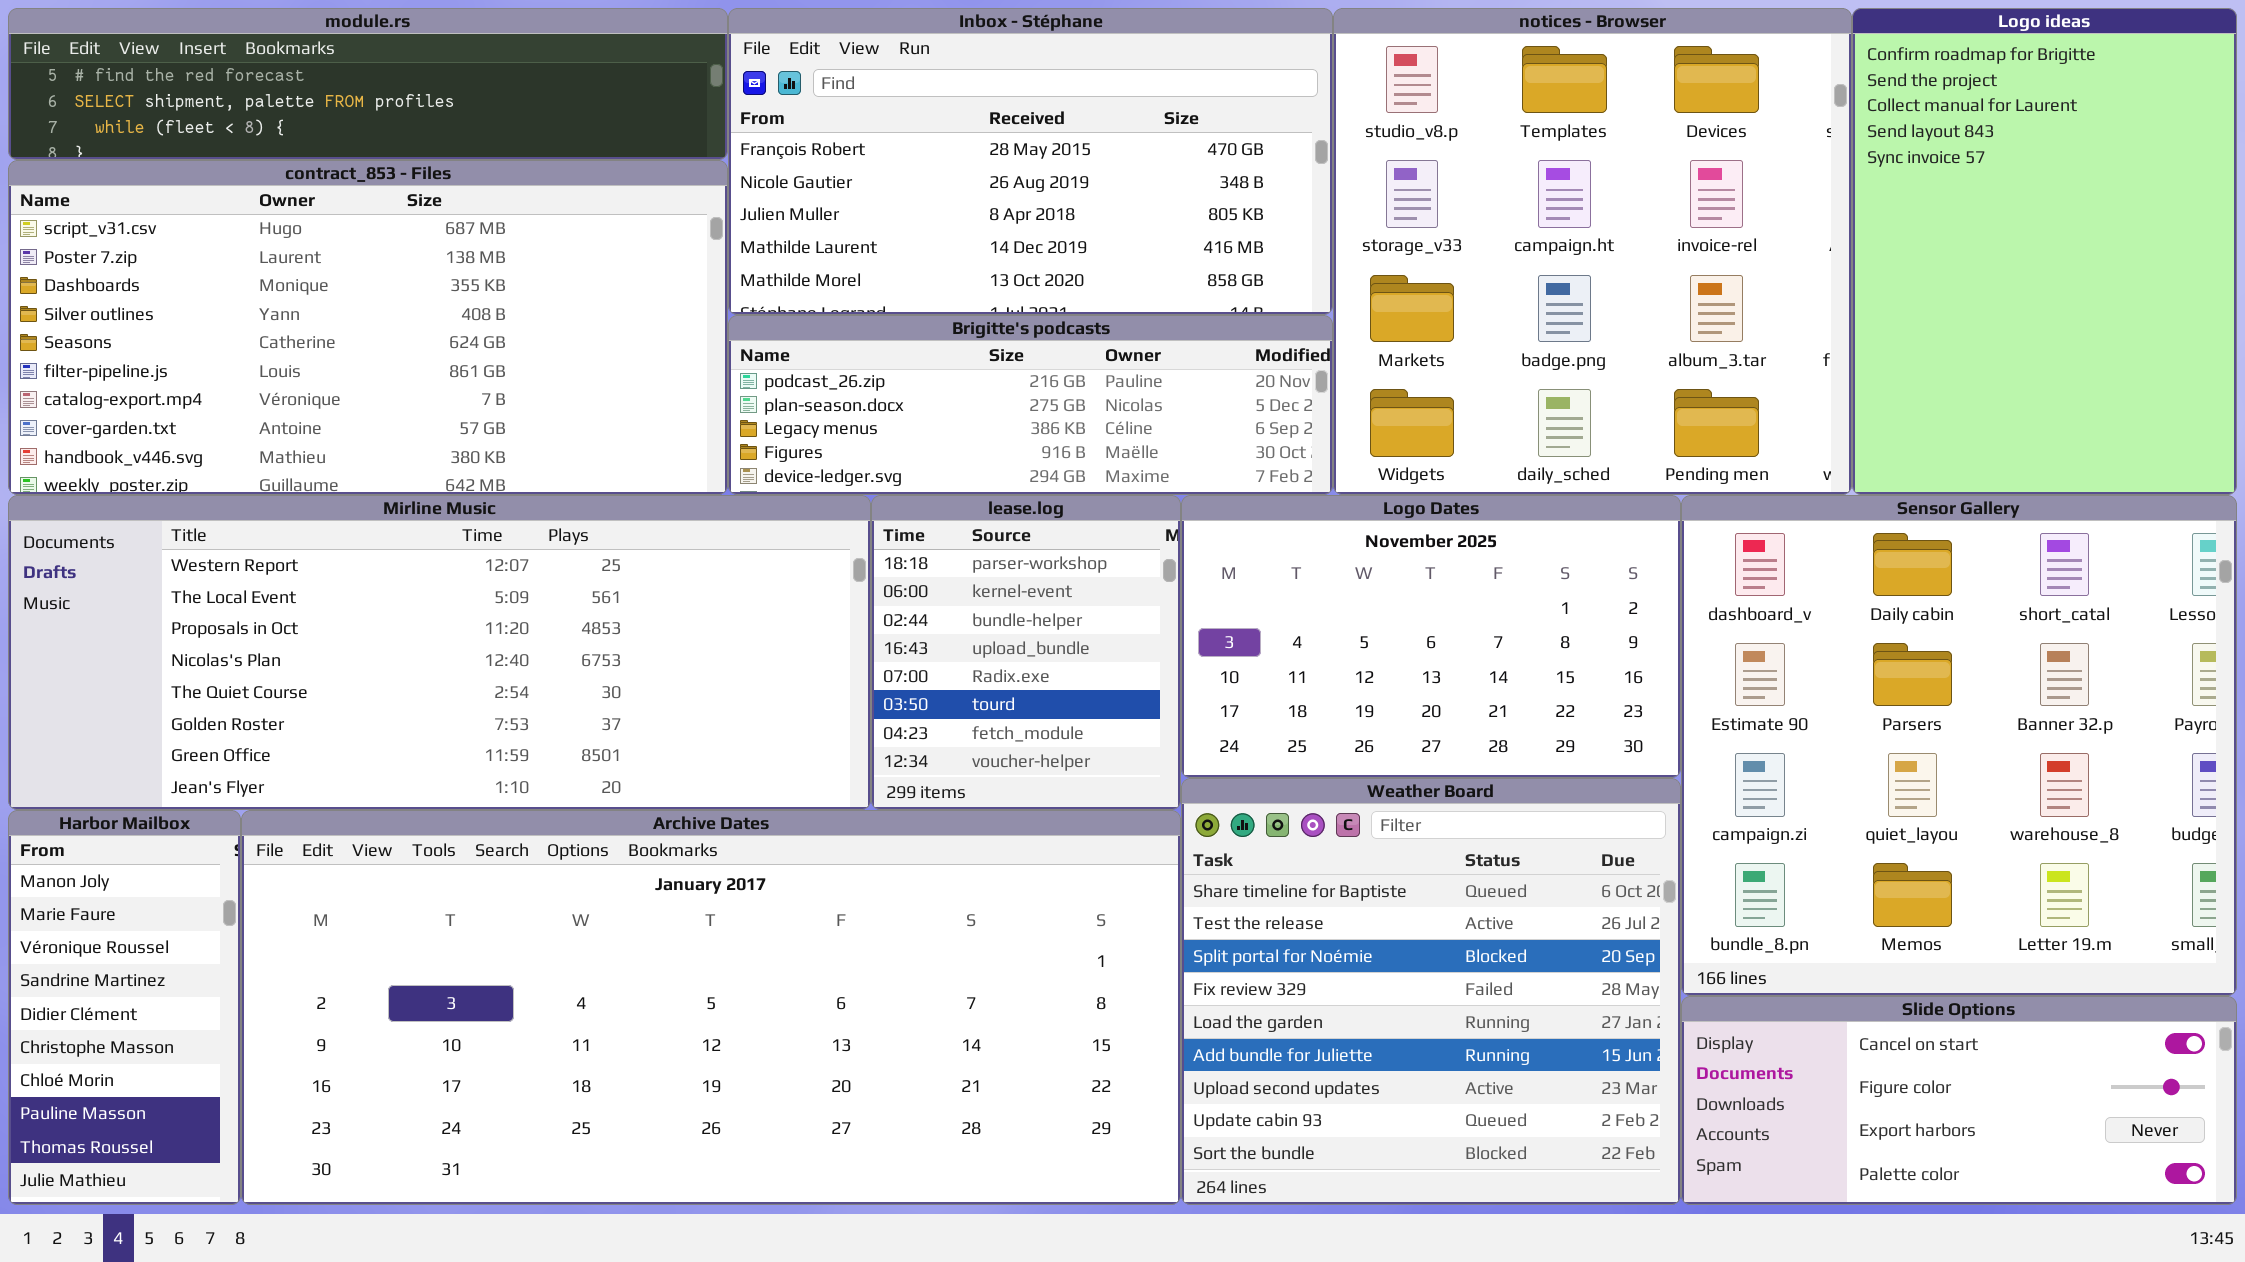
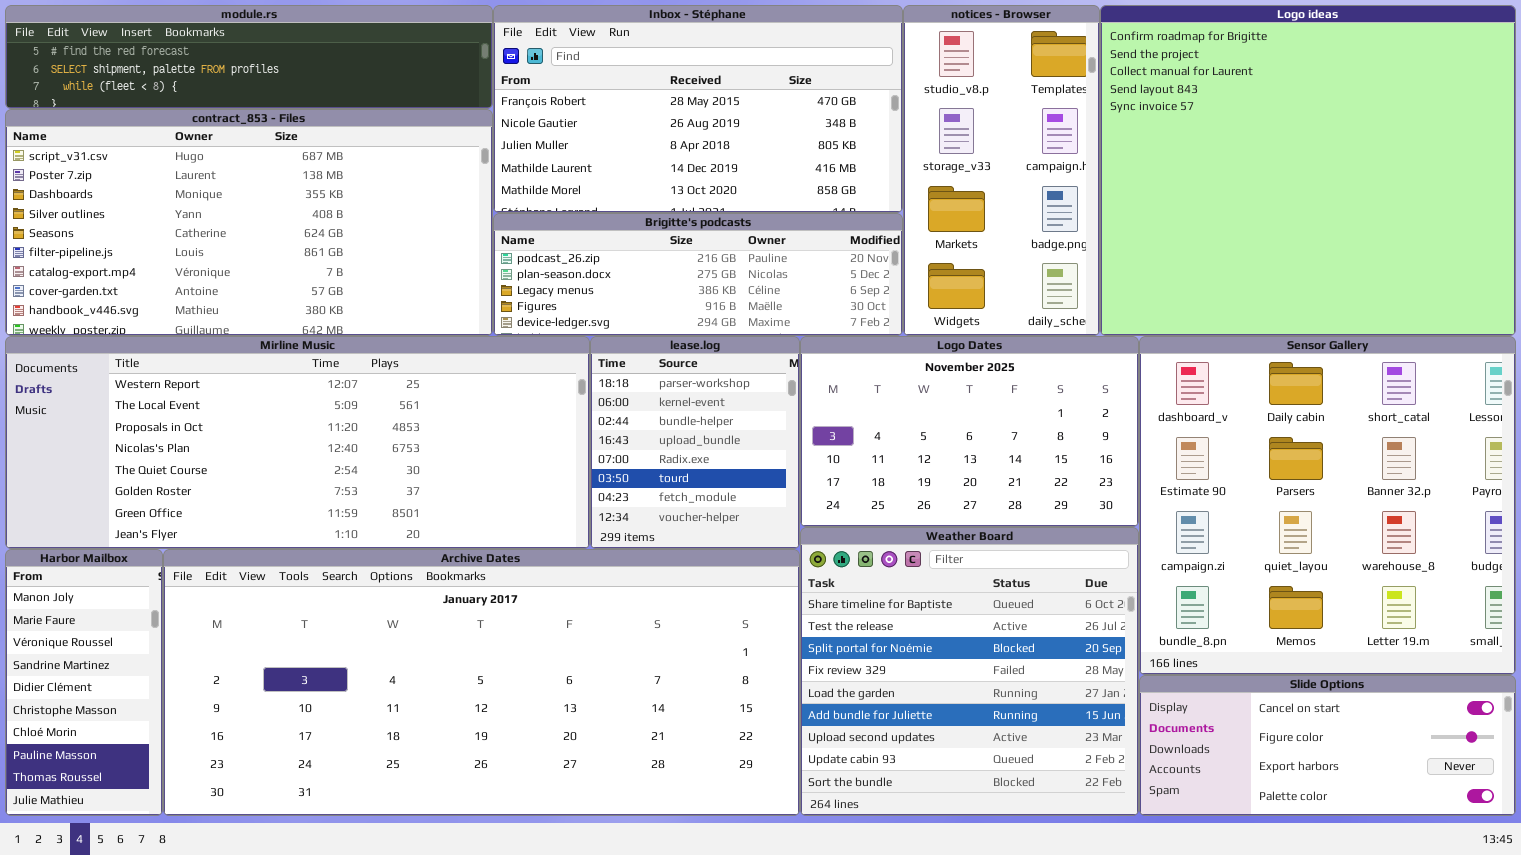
notices - Browser: [1333,8,1852,495] -> [903,5,1100,336], resized
Logo ideas: [1852,8,2237,495] -> [1100,5,1516,336], resized

